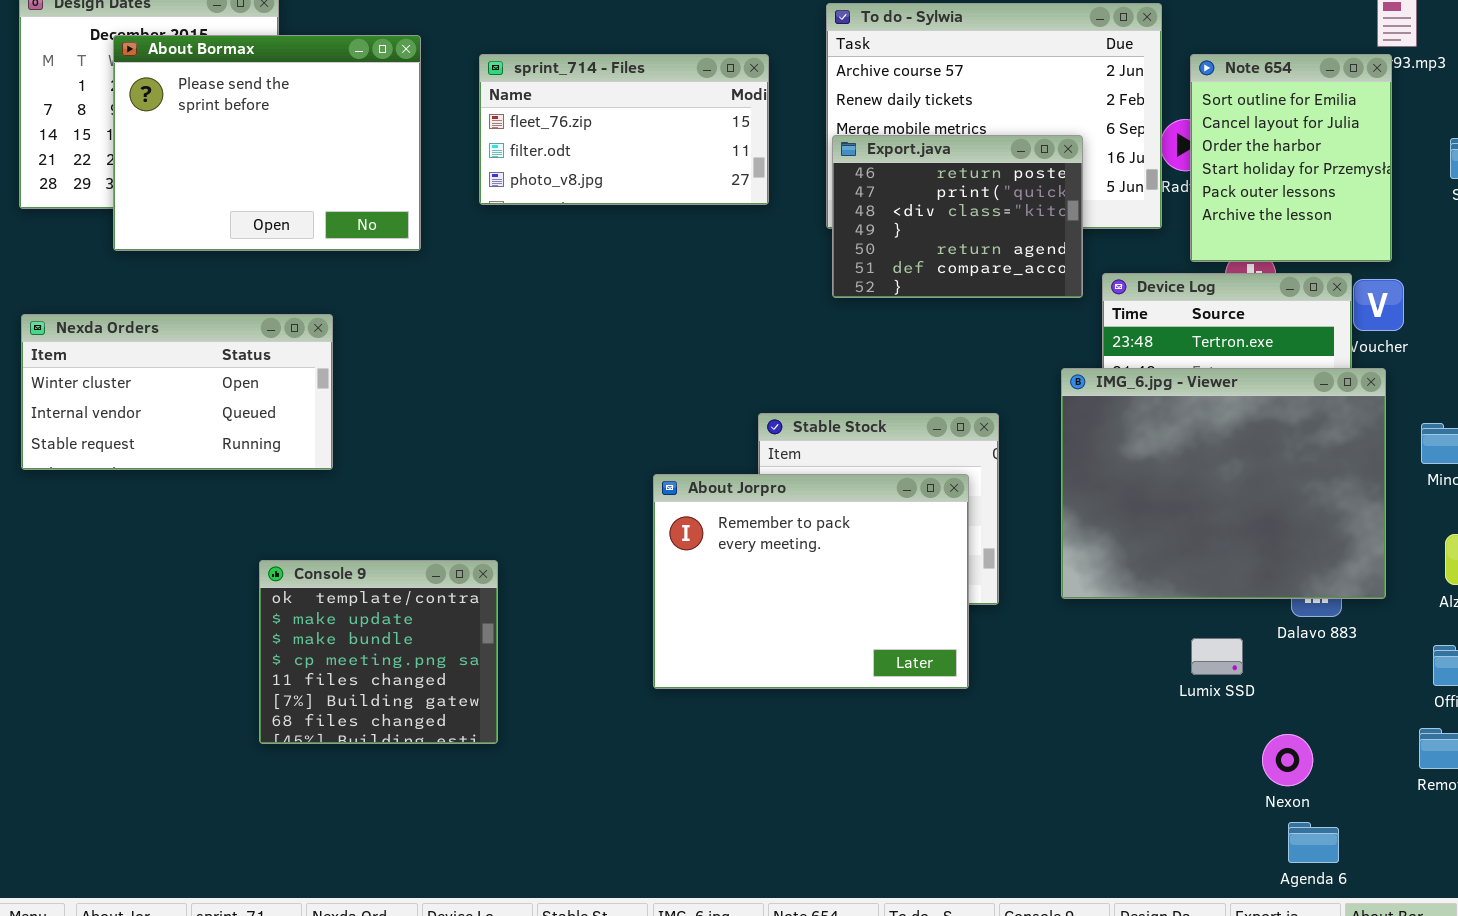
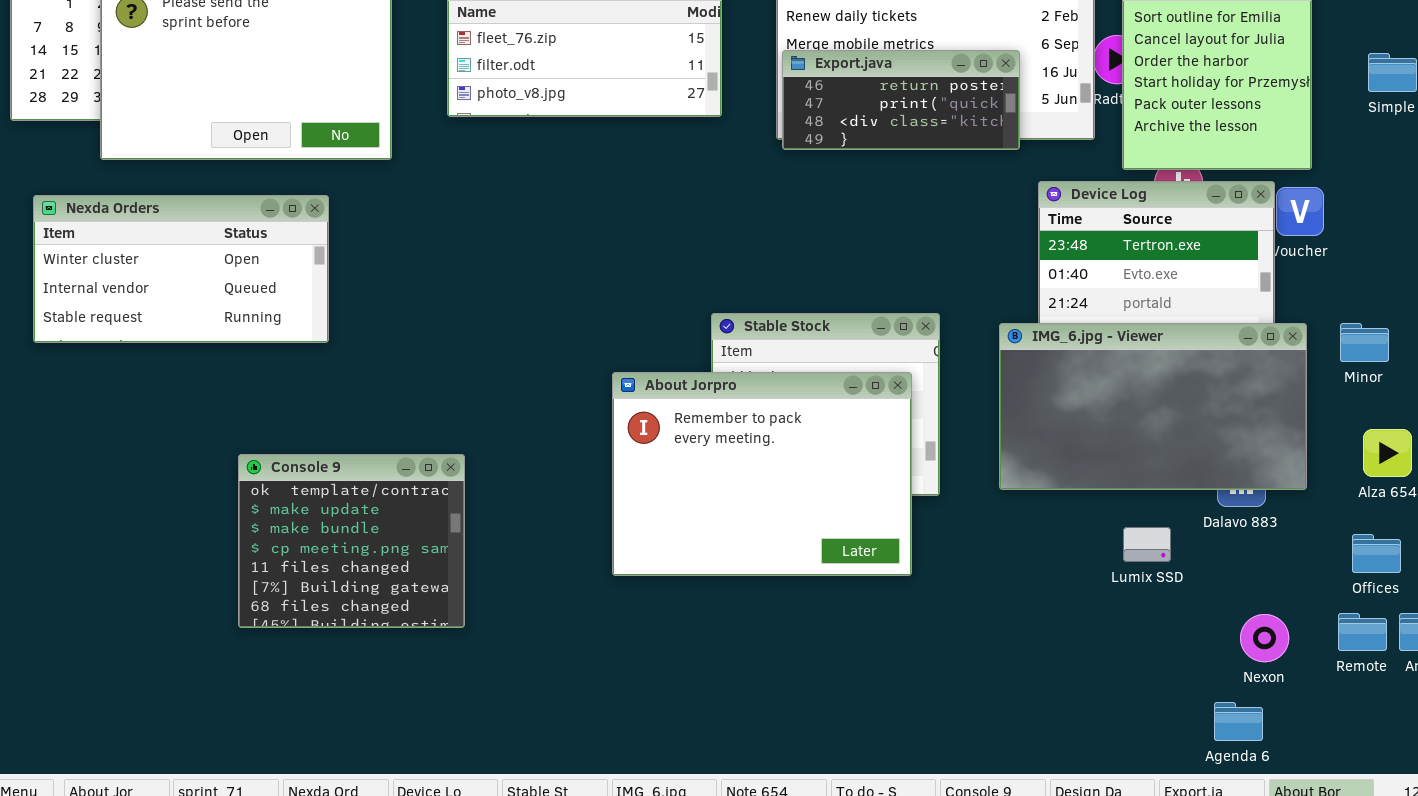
Export.java: [832,135,1083,298] -> [782,50,1020,150], resized
Nexda Orders: [21,314,333,470] -> [33,195,329,343], moved
IMG_6.jpg - Viewer: [1061,368,1386,599] -> [999,323,1307,490], resized
Nexon: [1262,734,1313,786] -> [1240,614,1289,662], moved

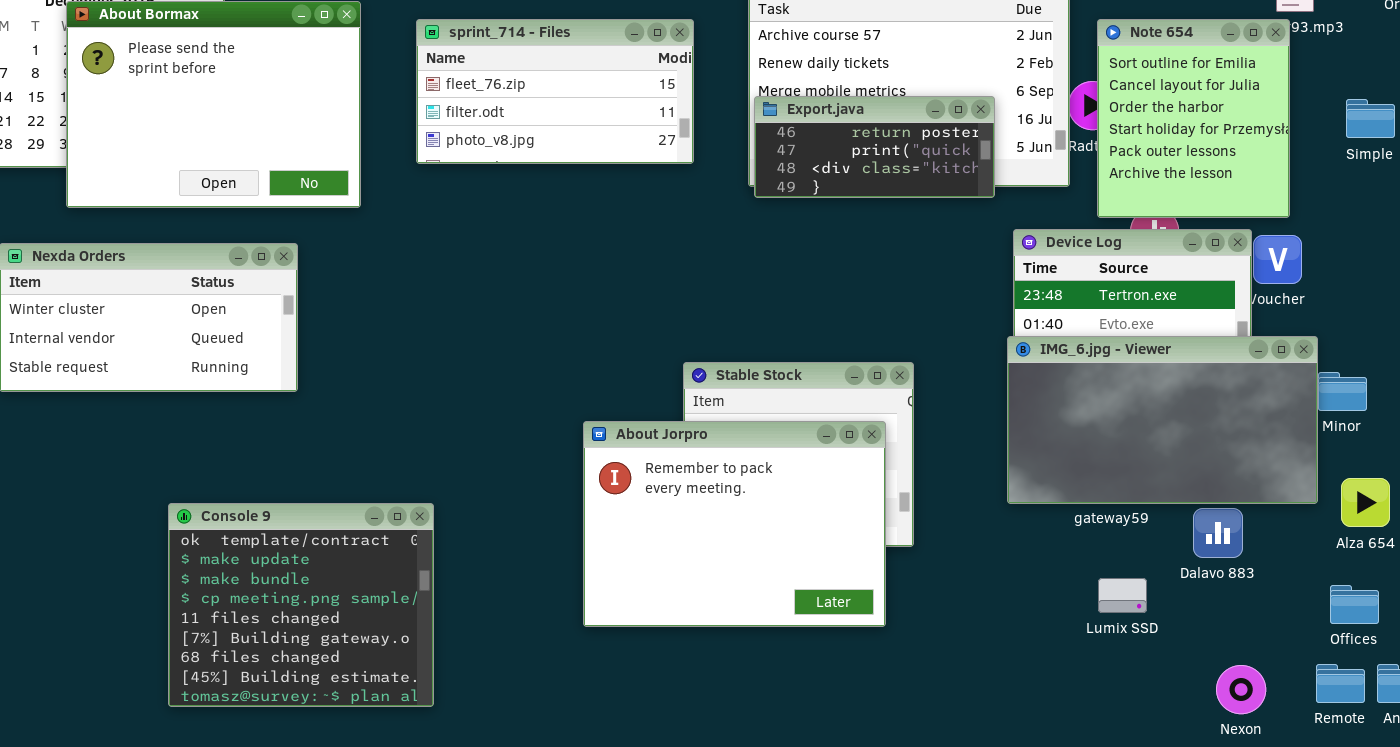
IMG_6.jpg - Viewer: [999,323,1307,490] -> [1007,336,1318,504], moved
Console 9: [238,454,465,628] -> [168,503,434,707], resized

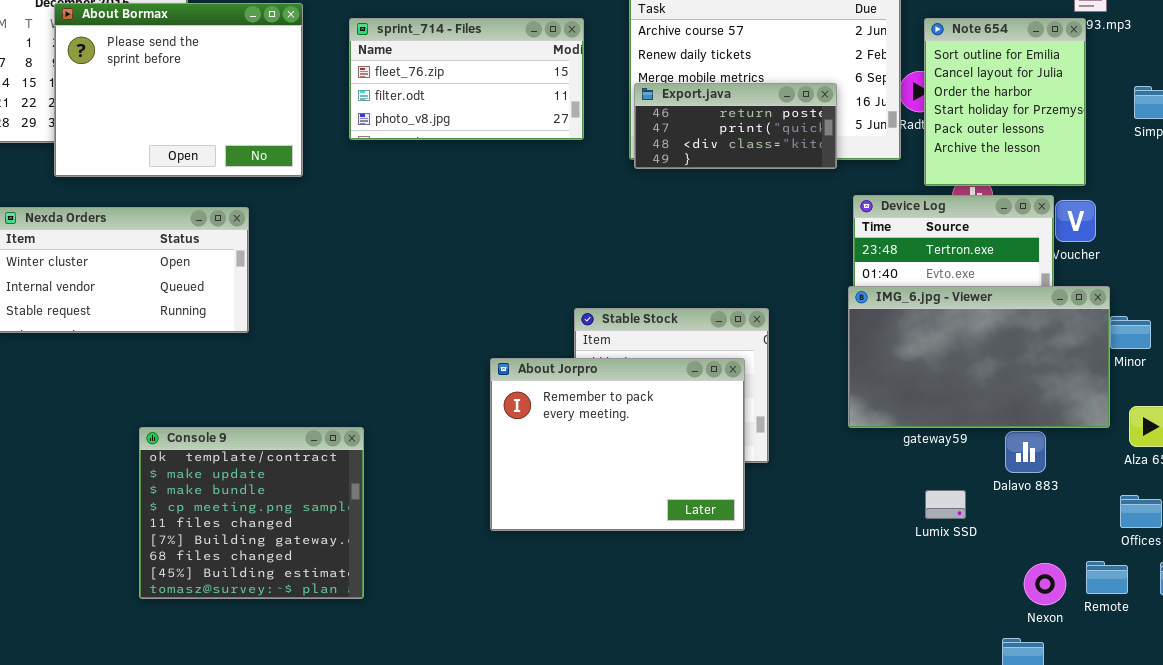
Remote: [1316,664,1365,703] -> [1086,561,1128,594], moved

